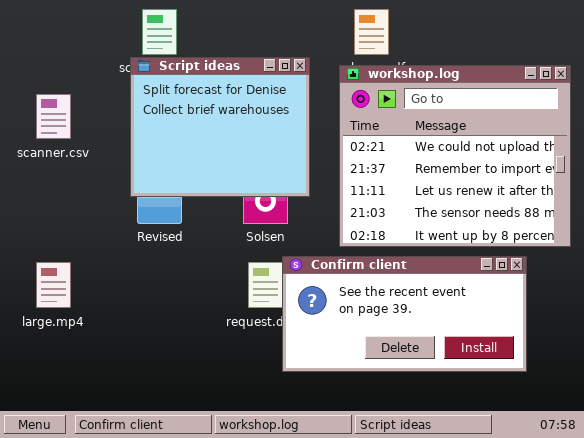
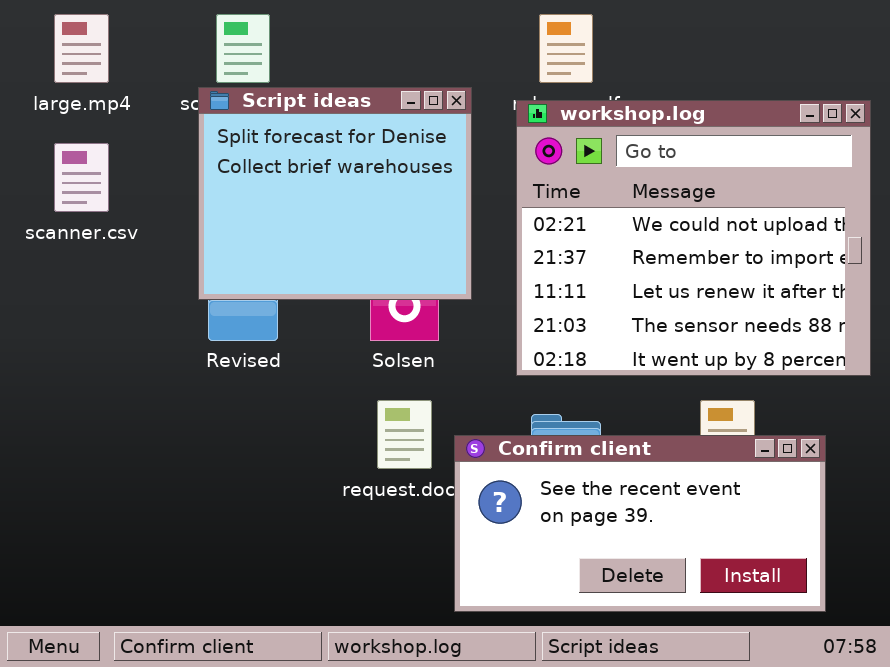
Confirm client: [282,256,527,372] -> [454,435,826,612], moved
large.mp4: [36,262,71,308] -> [54,14,109,83], moved

